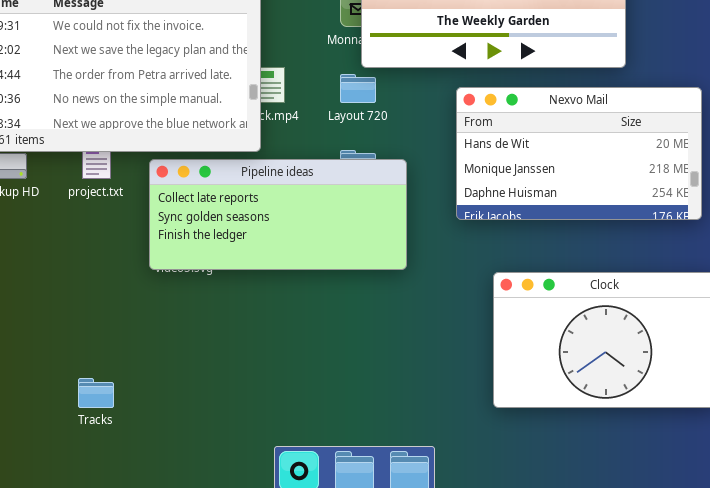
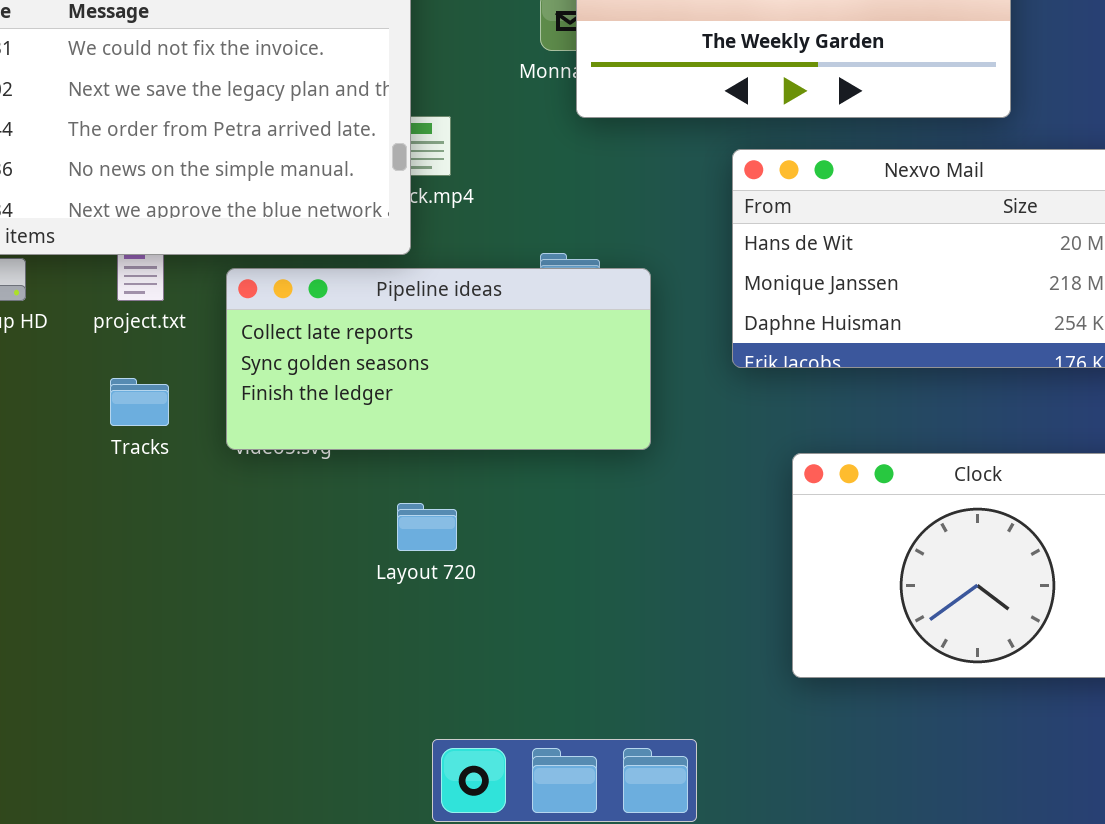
Layout 720: [340,74,376,103] -> [397,503,457,551], moved
Tracks: [78,378,114,408] -> [110,378,169,426], moved

